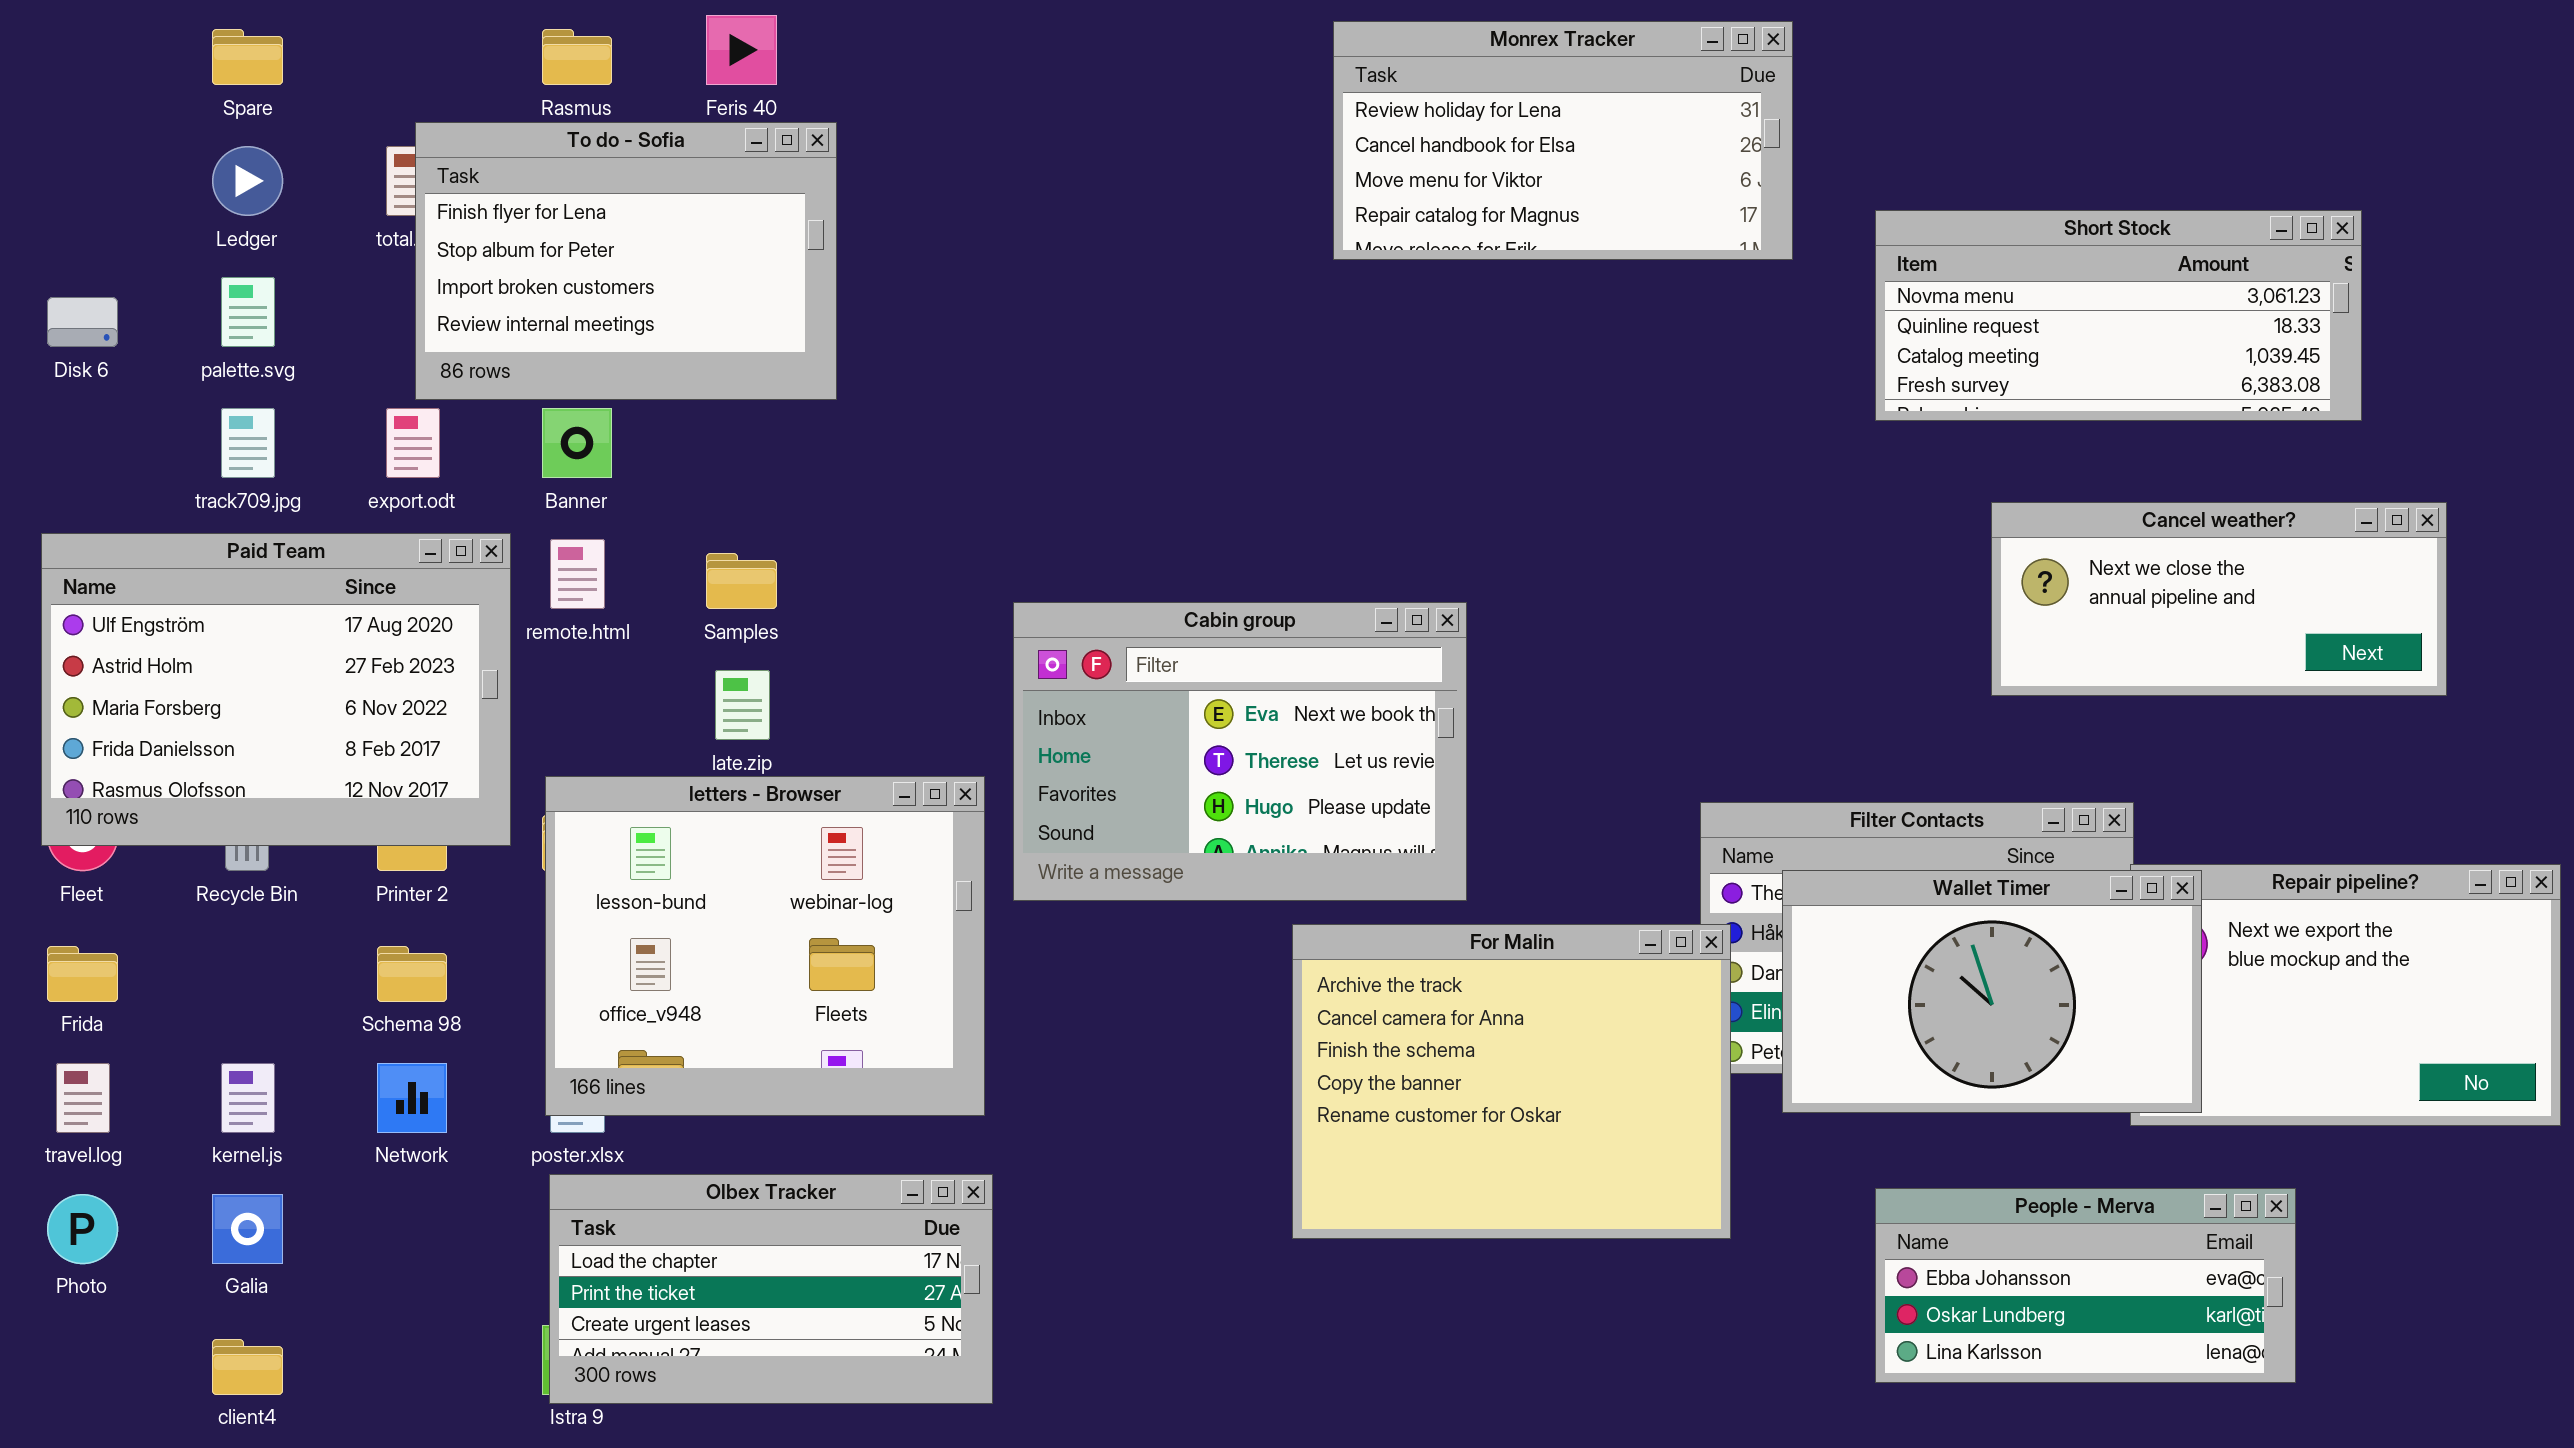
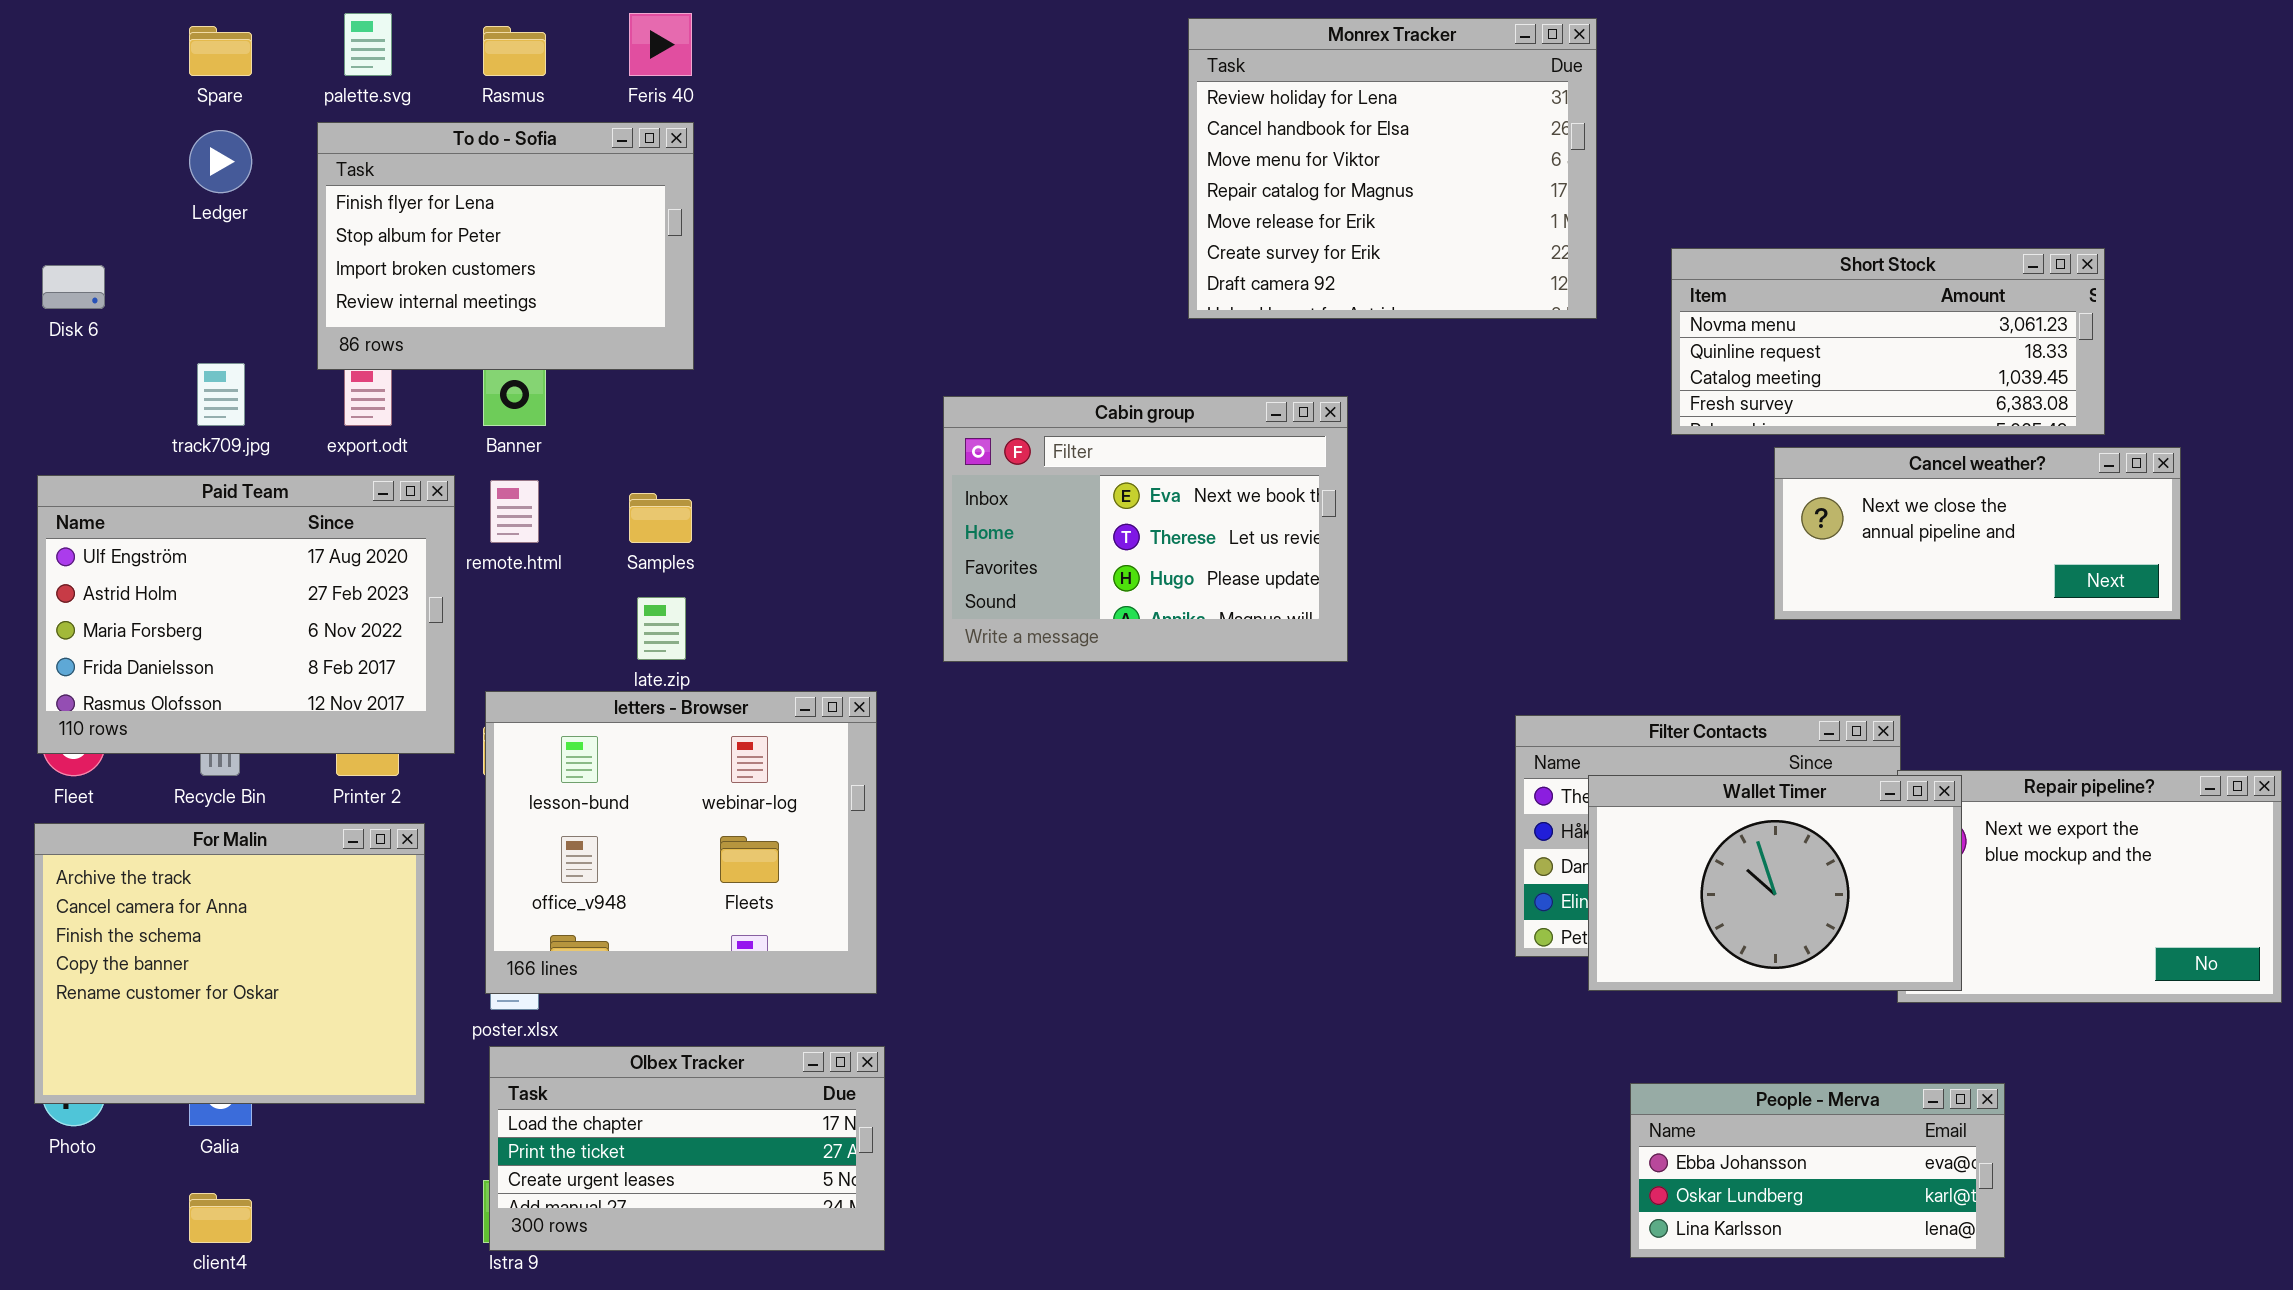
Monrex Tracker: [1333,21,1793,260] -> [1188,18,1597,319], resized
To do - Sofia: [415,122,837,400] -> [317,122,694,370], moved
Short Stock: [1875,210,2362,421] -> [1671,248,2105,435], moved
palette.svg: [221,277,275,347] -> [344,13,392,76], moved
Cabin group: [1013,602,1467,901] -> [943,396,1348,662], moved
For Malin: [1292,924,1731,1239] -> [34,823,425,1104], moved
People - Merva: [1875,1188,2296,1383] -> [1630,1083,2005,1258], moved

